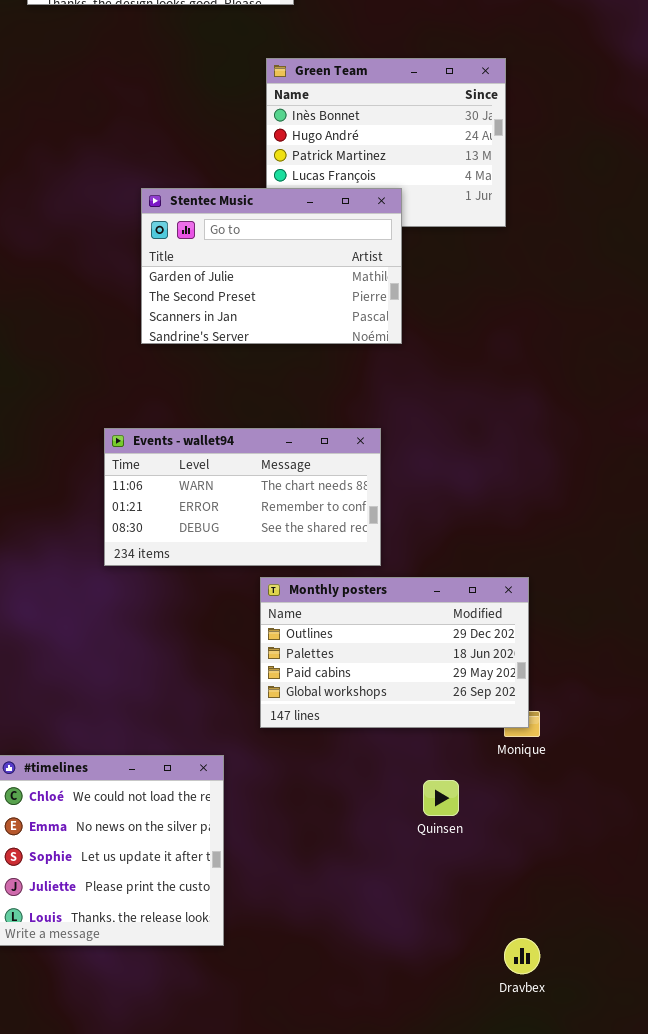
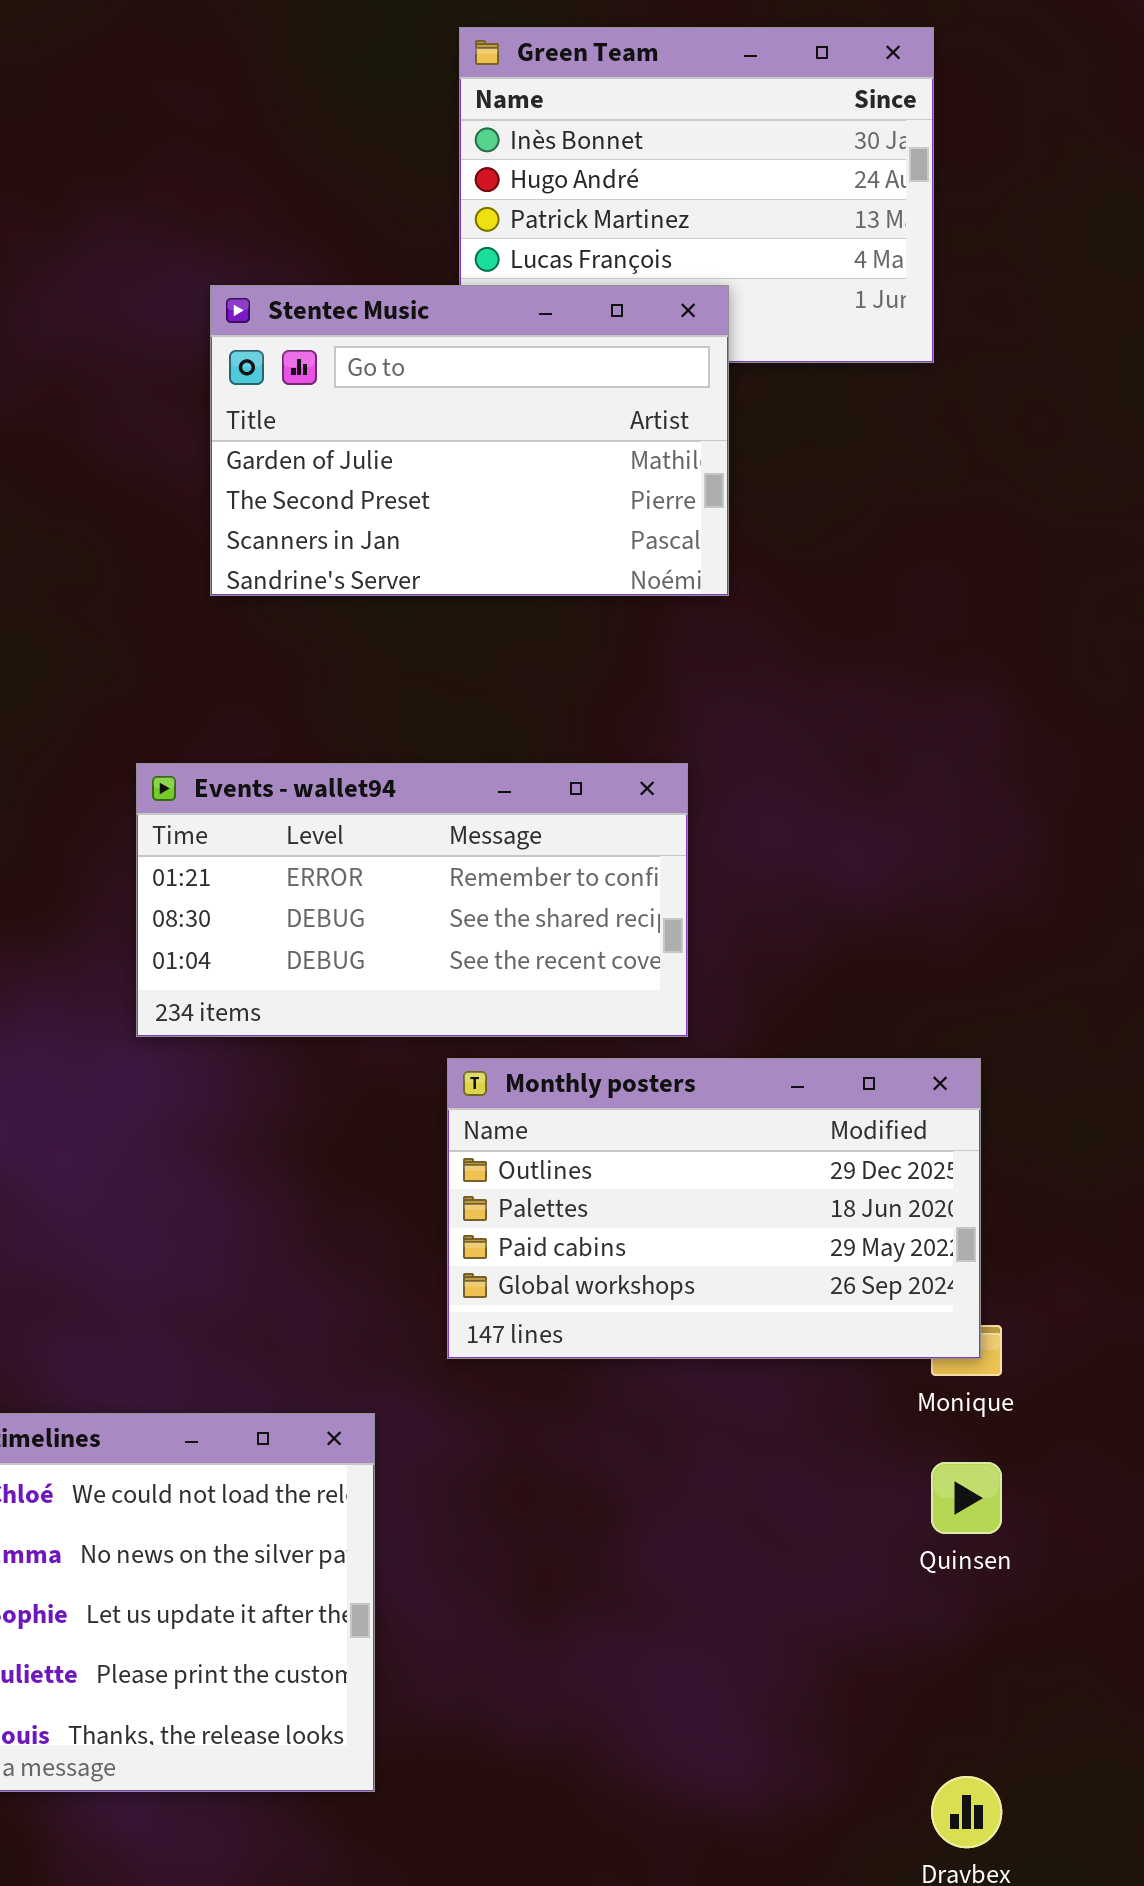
Events - wallet94: [104,428,381,566] -> [136,763,688,1037], scrolled down 1 row
Quinsen: [423,780,459,816] -> [931,1462,1002,1534], moved

